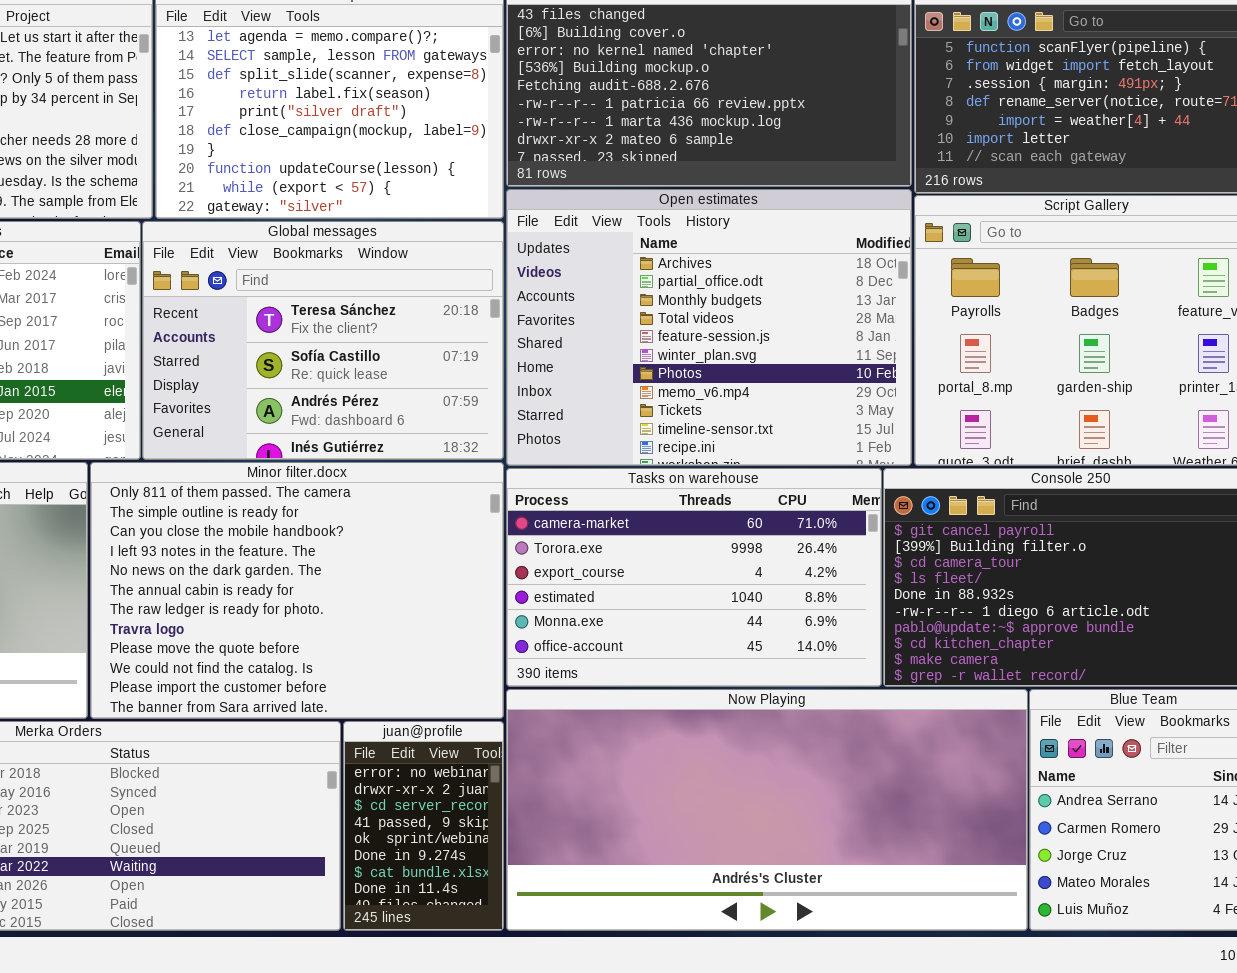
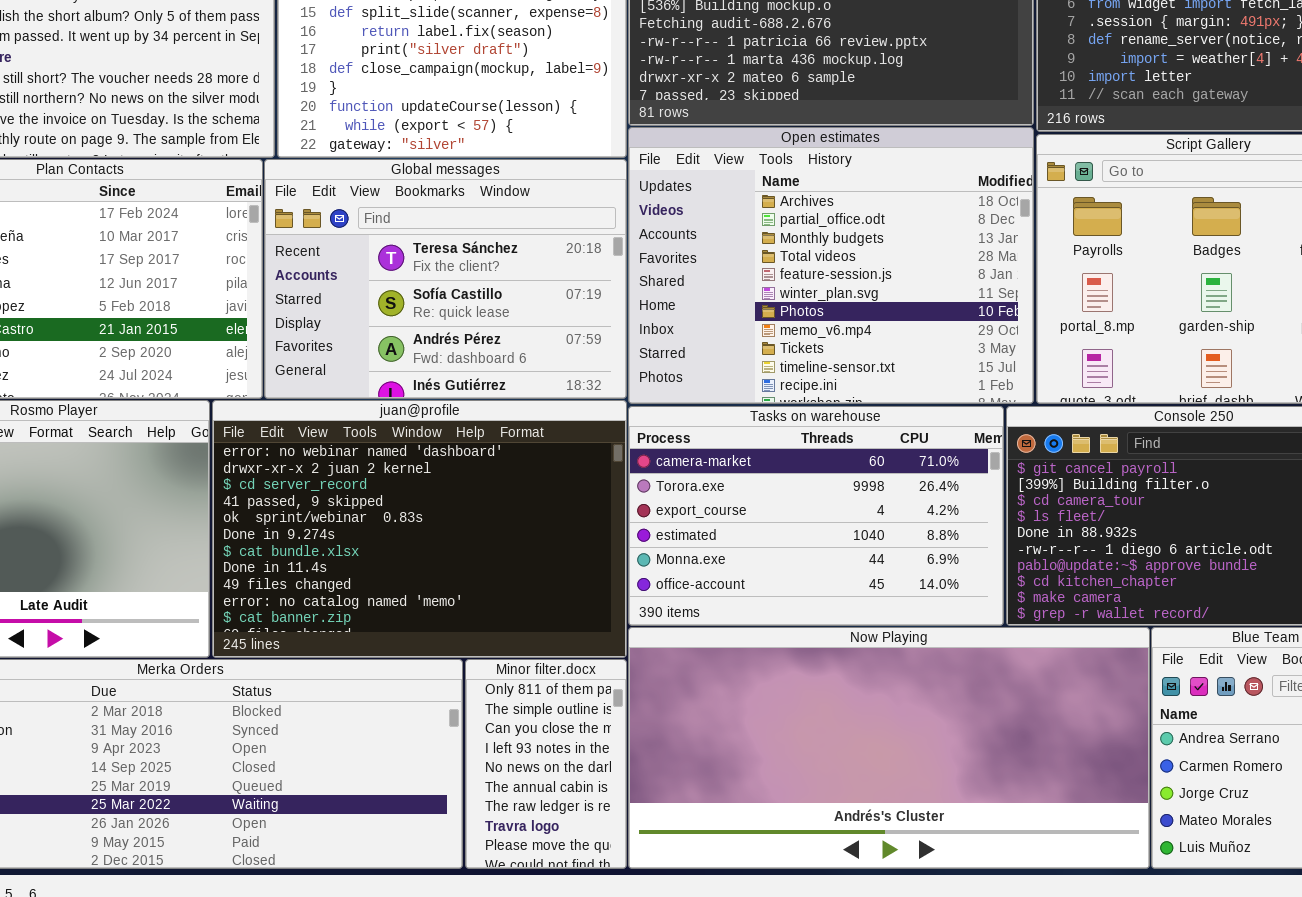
Minor filter.docx: [90,462,504,719] -> [465,659,627,869], moved, resized
juan@profile: [343,721,504,931] -> [212,400,627,658], moved, resized

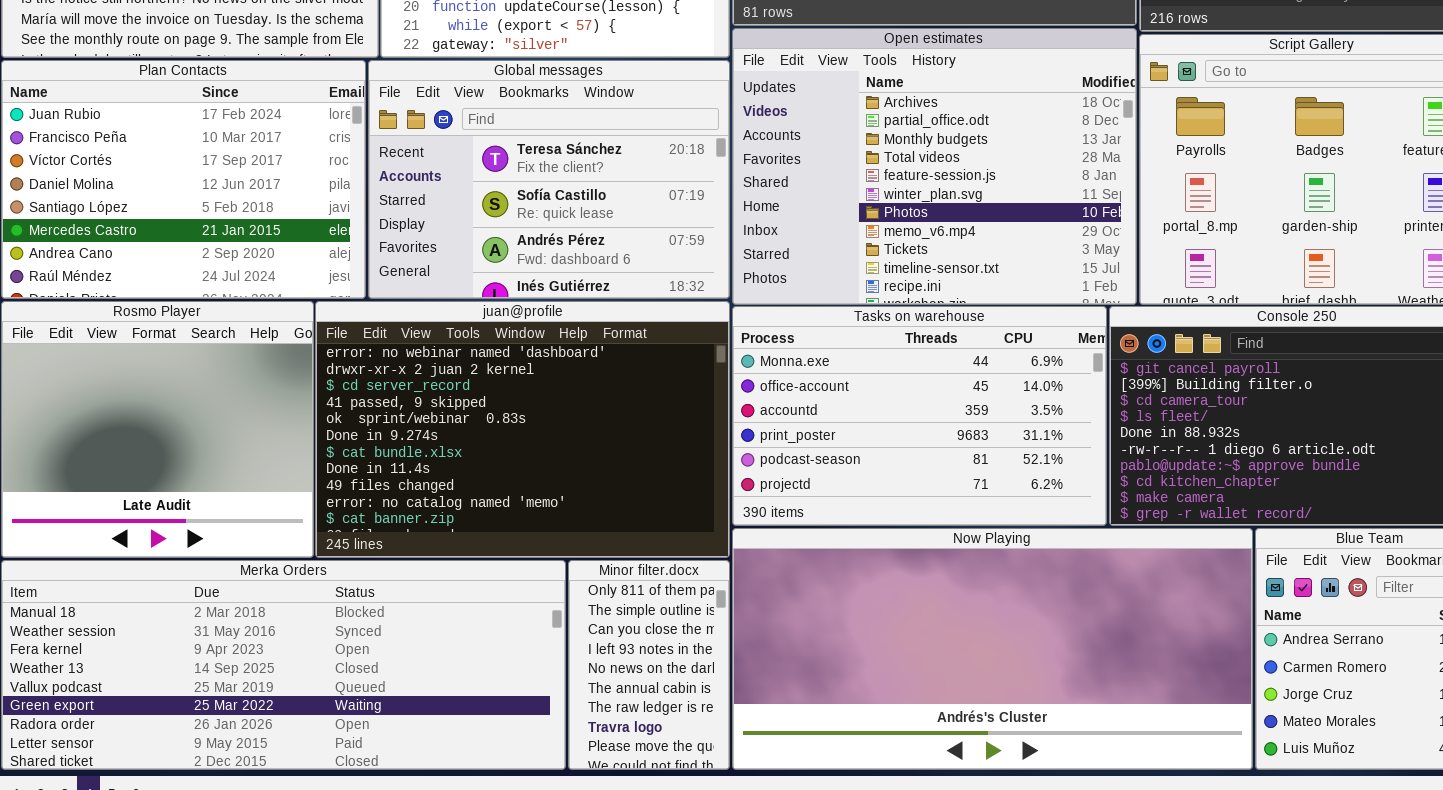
Tasks on warehouse: [628,406,1004,626] -> [732,306,1107,526], scrolled down 4 rows

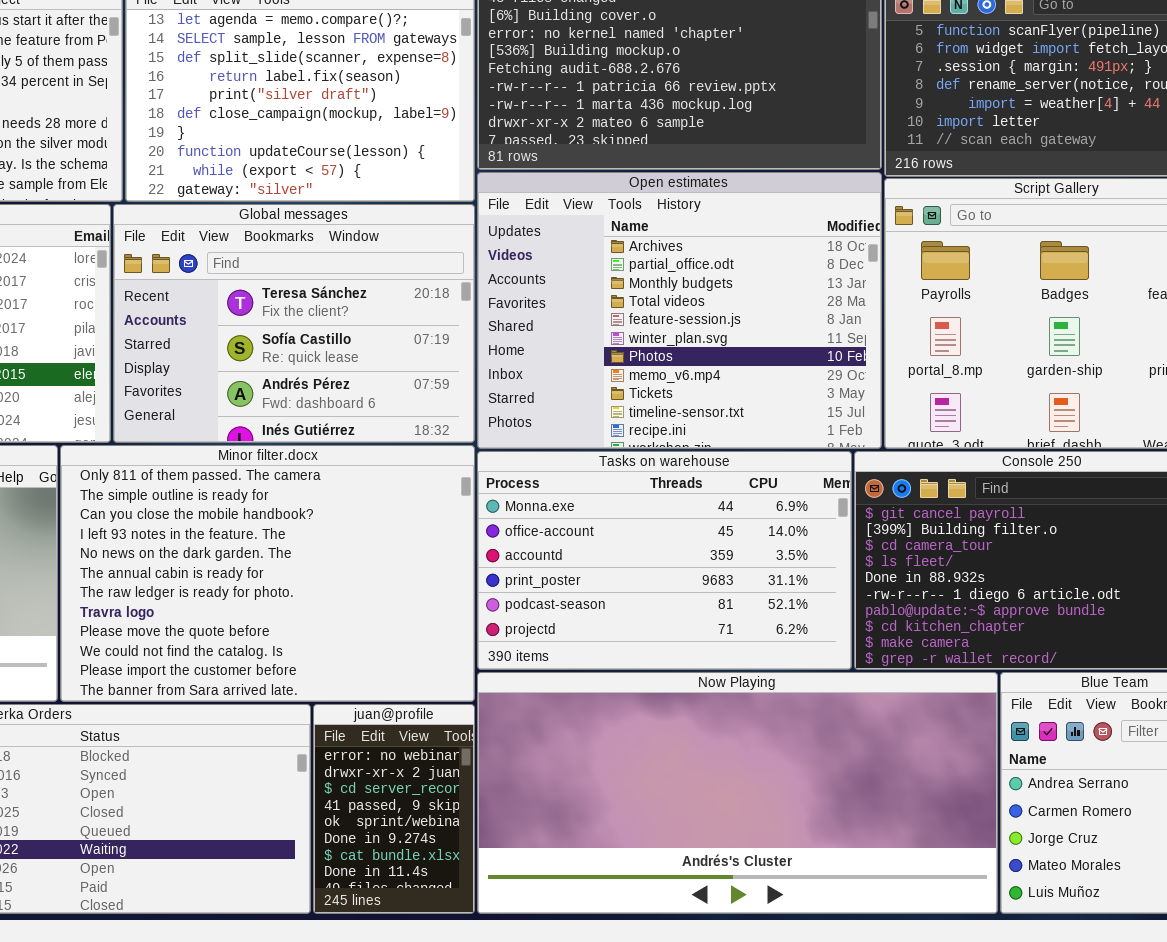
juan@profile: [315,301,730,558] -> [313,704,475,914], moved, resized
Minor filter.docx: [568,560,730,770] -> [60,445,475,702], moved, resized

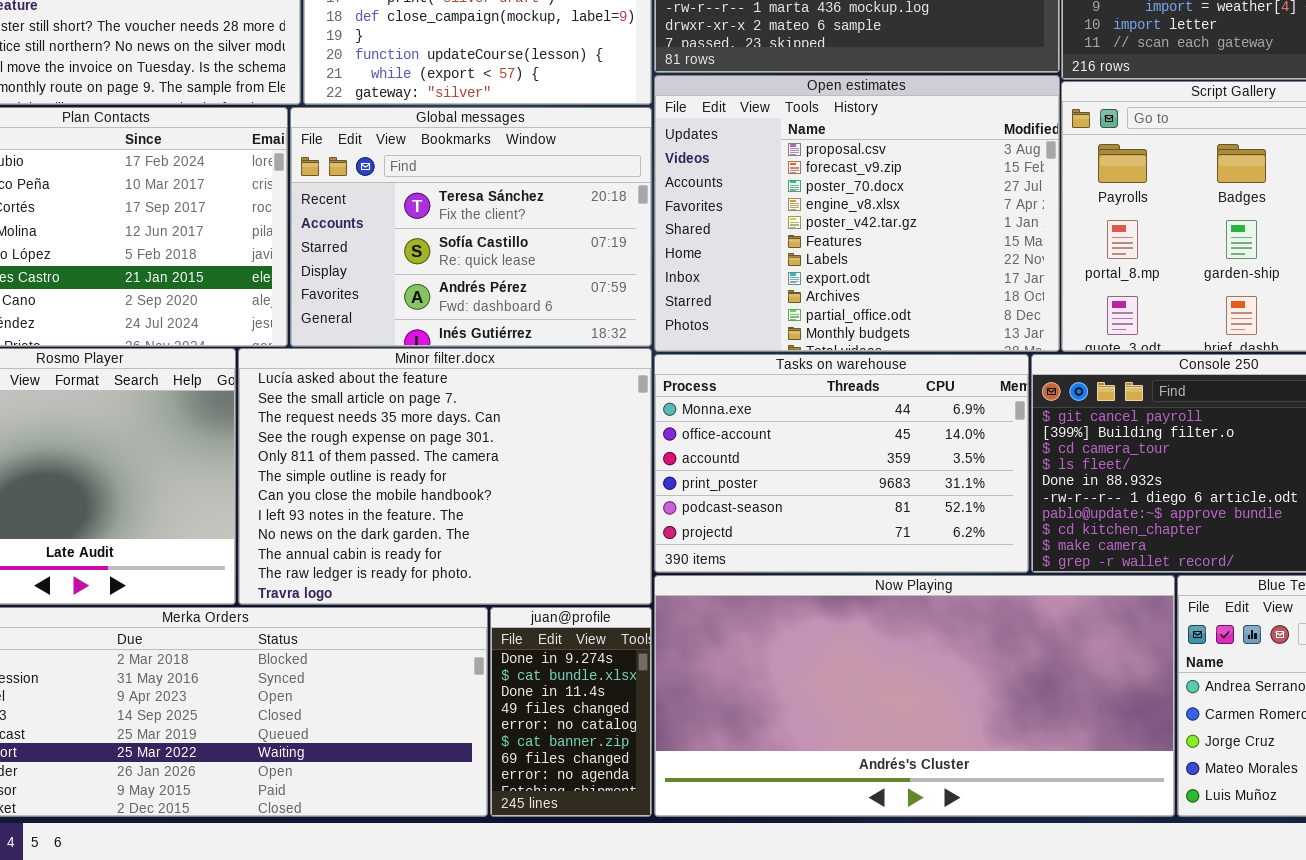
Open estimates: [477,172,882,449] -> [654,75,1060,352], scrolled up 8 rows
Minor filter.docx: [60,445,475,702] -> [238,348,652,605], scrolled up 4 rows
juan@profile: [313,704,475,914] -> [490,607,652,817], scrolled down 5 rows

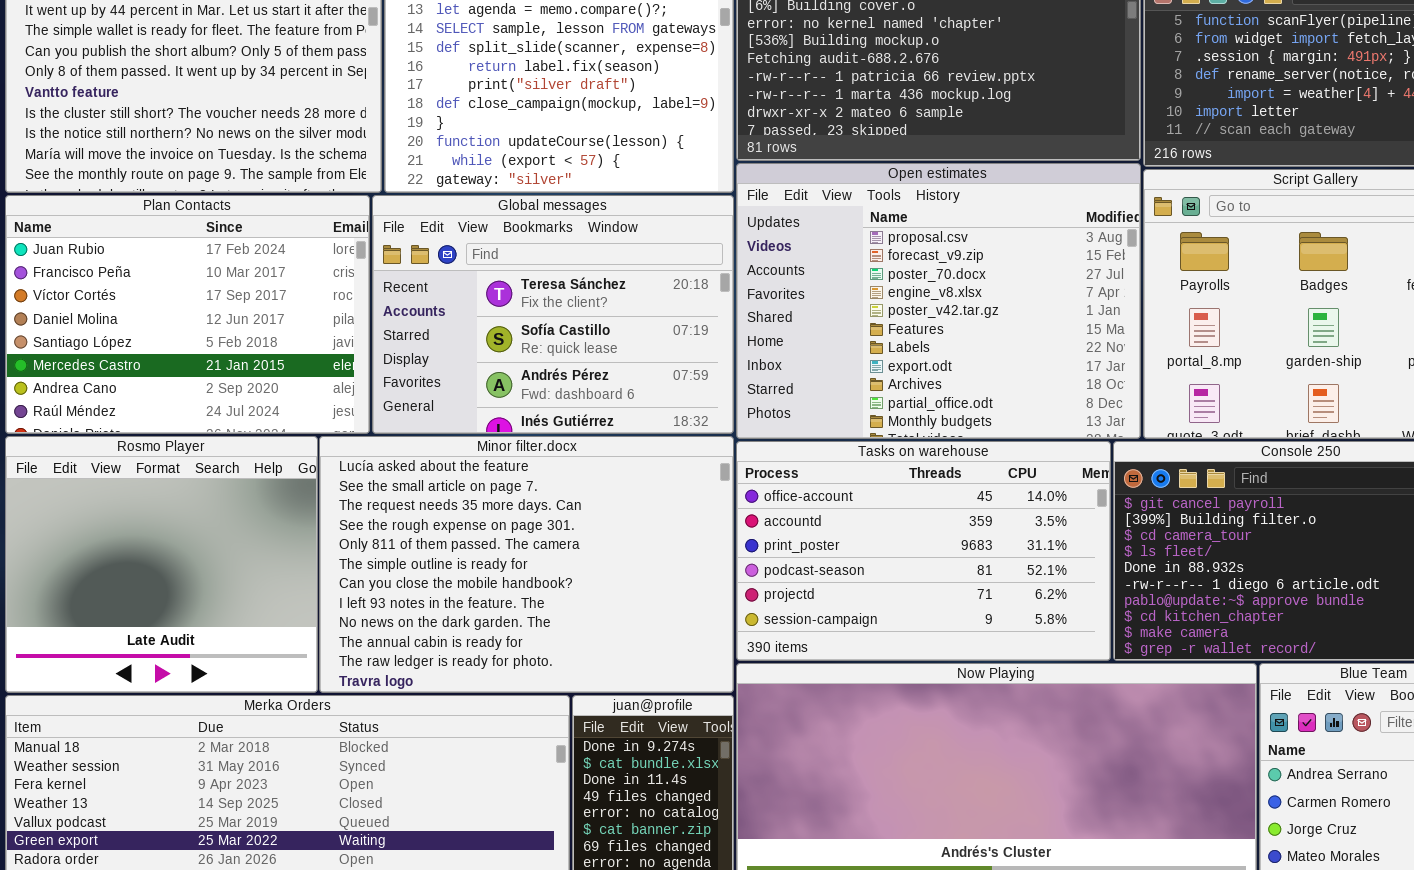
Tasks on warehouse: [654,354,1029,573] -> [736,441,1111,661], scrolled down 1 row

